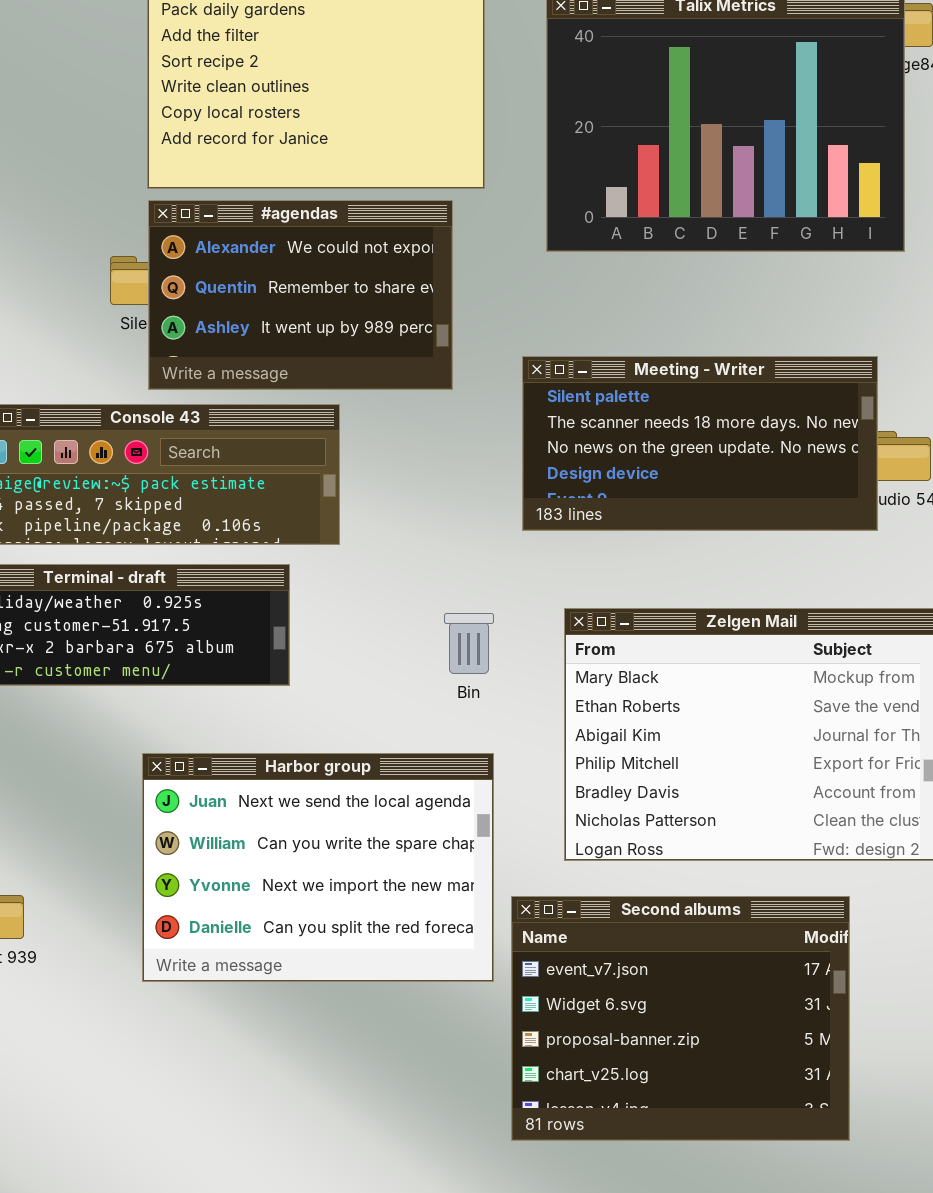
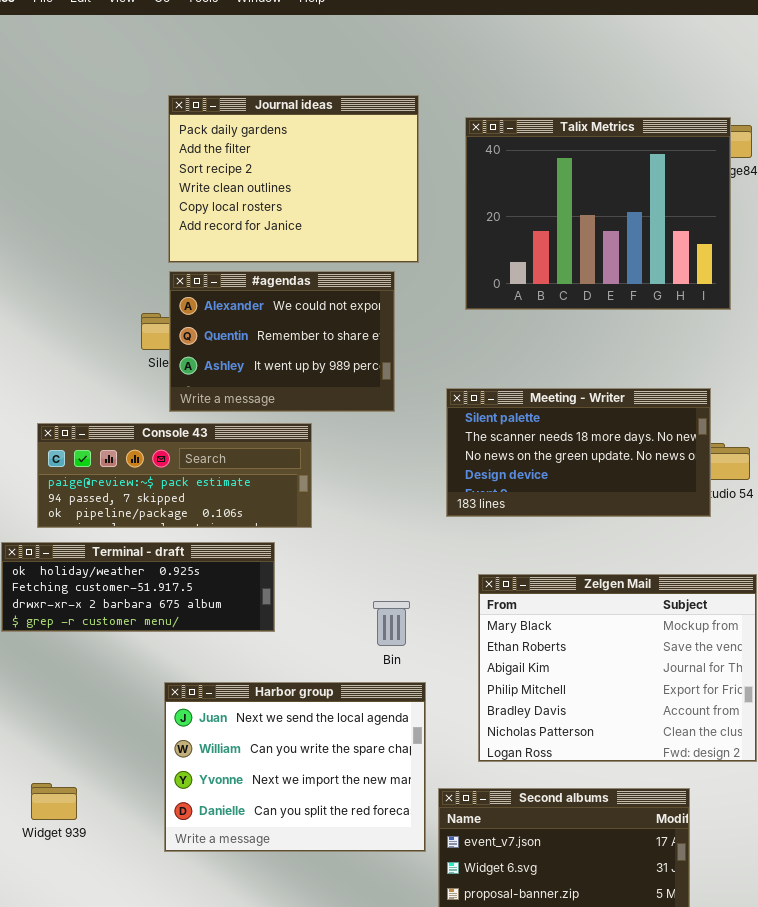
Bin: [444,613,494,674] -> [373,601,410,646], moved

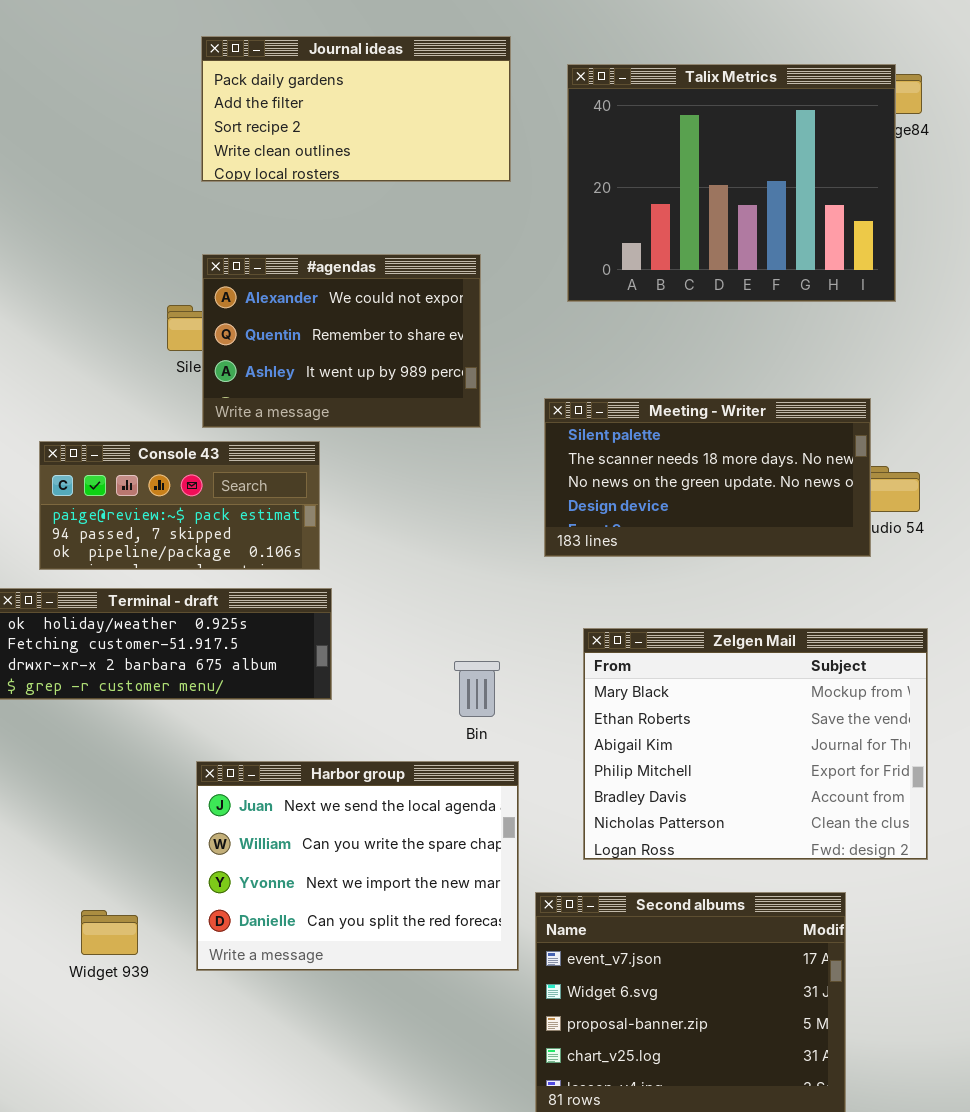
Journal ideas: [168,95,419,263] -> [201,36,511,182], resized
Console 43: [37,423,312,528] -> [39,441,320,570], resized
Widget 939: [31,783,77,820] -> [81,910,138,955], moved

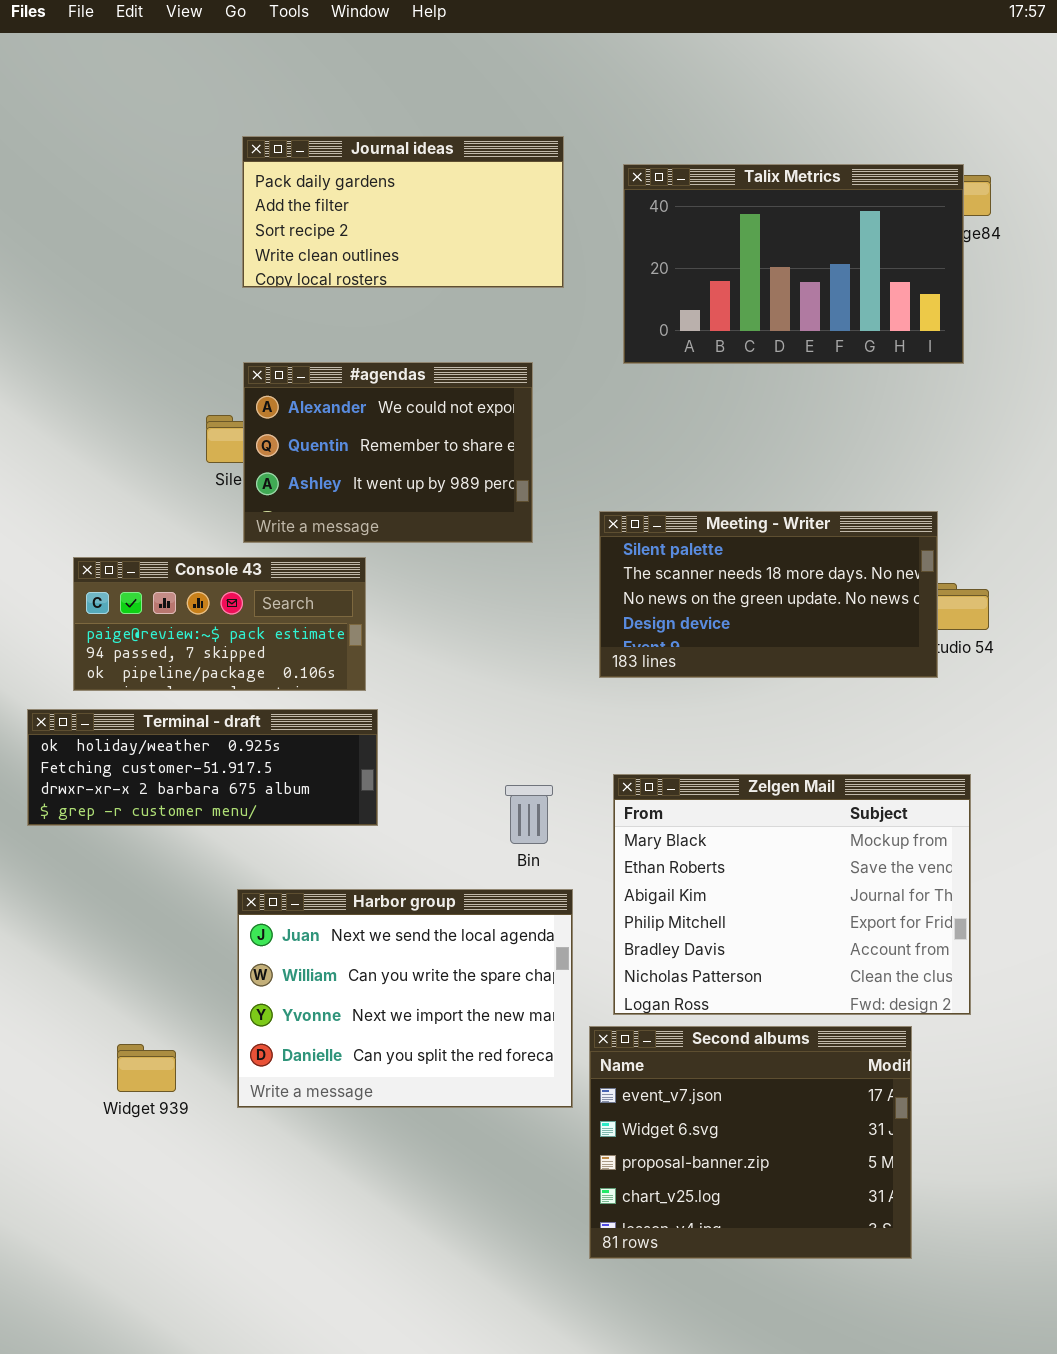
Talix Metrics: [567,64,896,302] -> [623,164,964,364], resized
Zelgen Mail: [583,628,928,860] -> [613,774,971,1015], moved

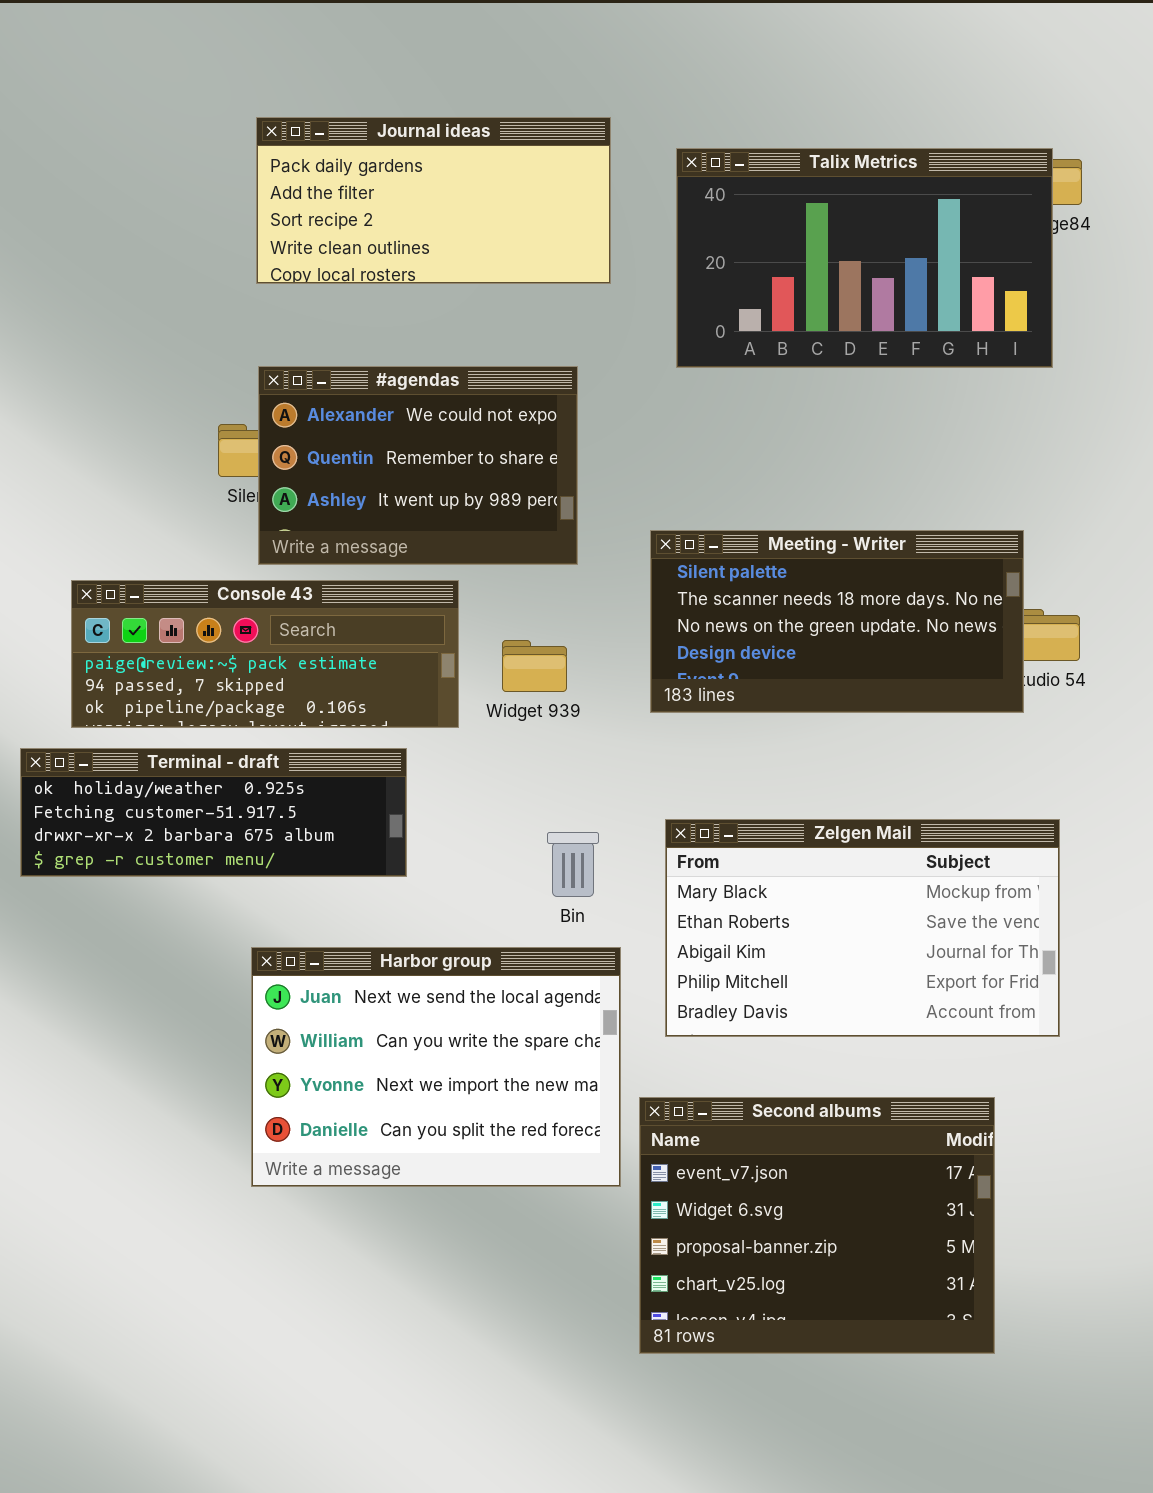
Console 43: [73,557,366,691] -> [71,580,459,728], resized
Zelgen Mail: [613,774,971,1015] -> [665,819,1060,1037], resized
Widget 939: [117,1044,176,1092] -> [502,640,567,692], moved

